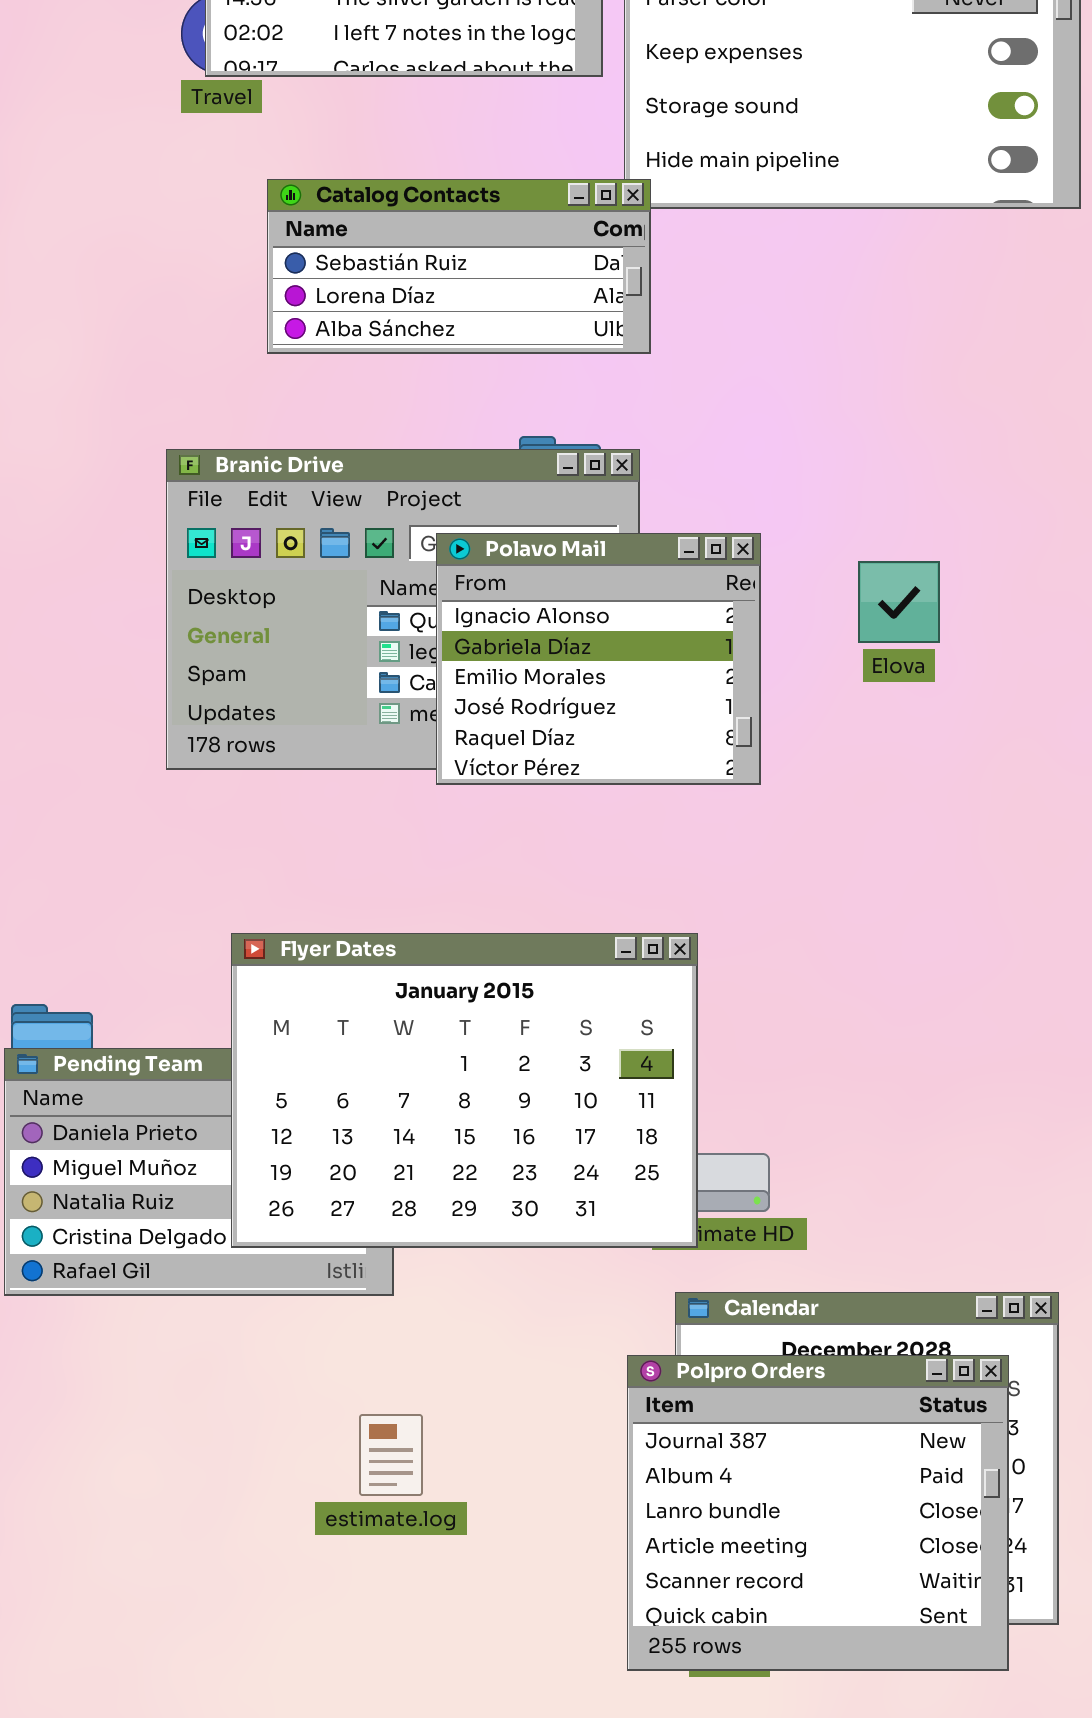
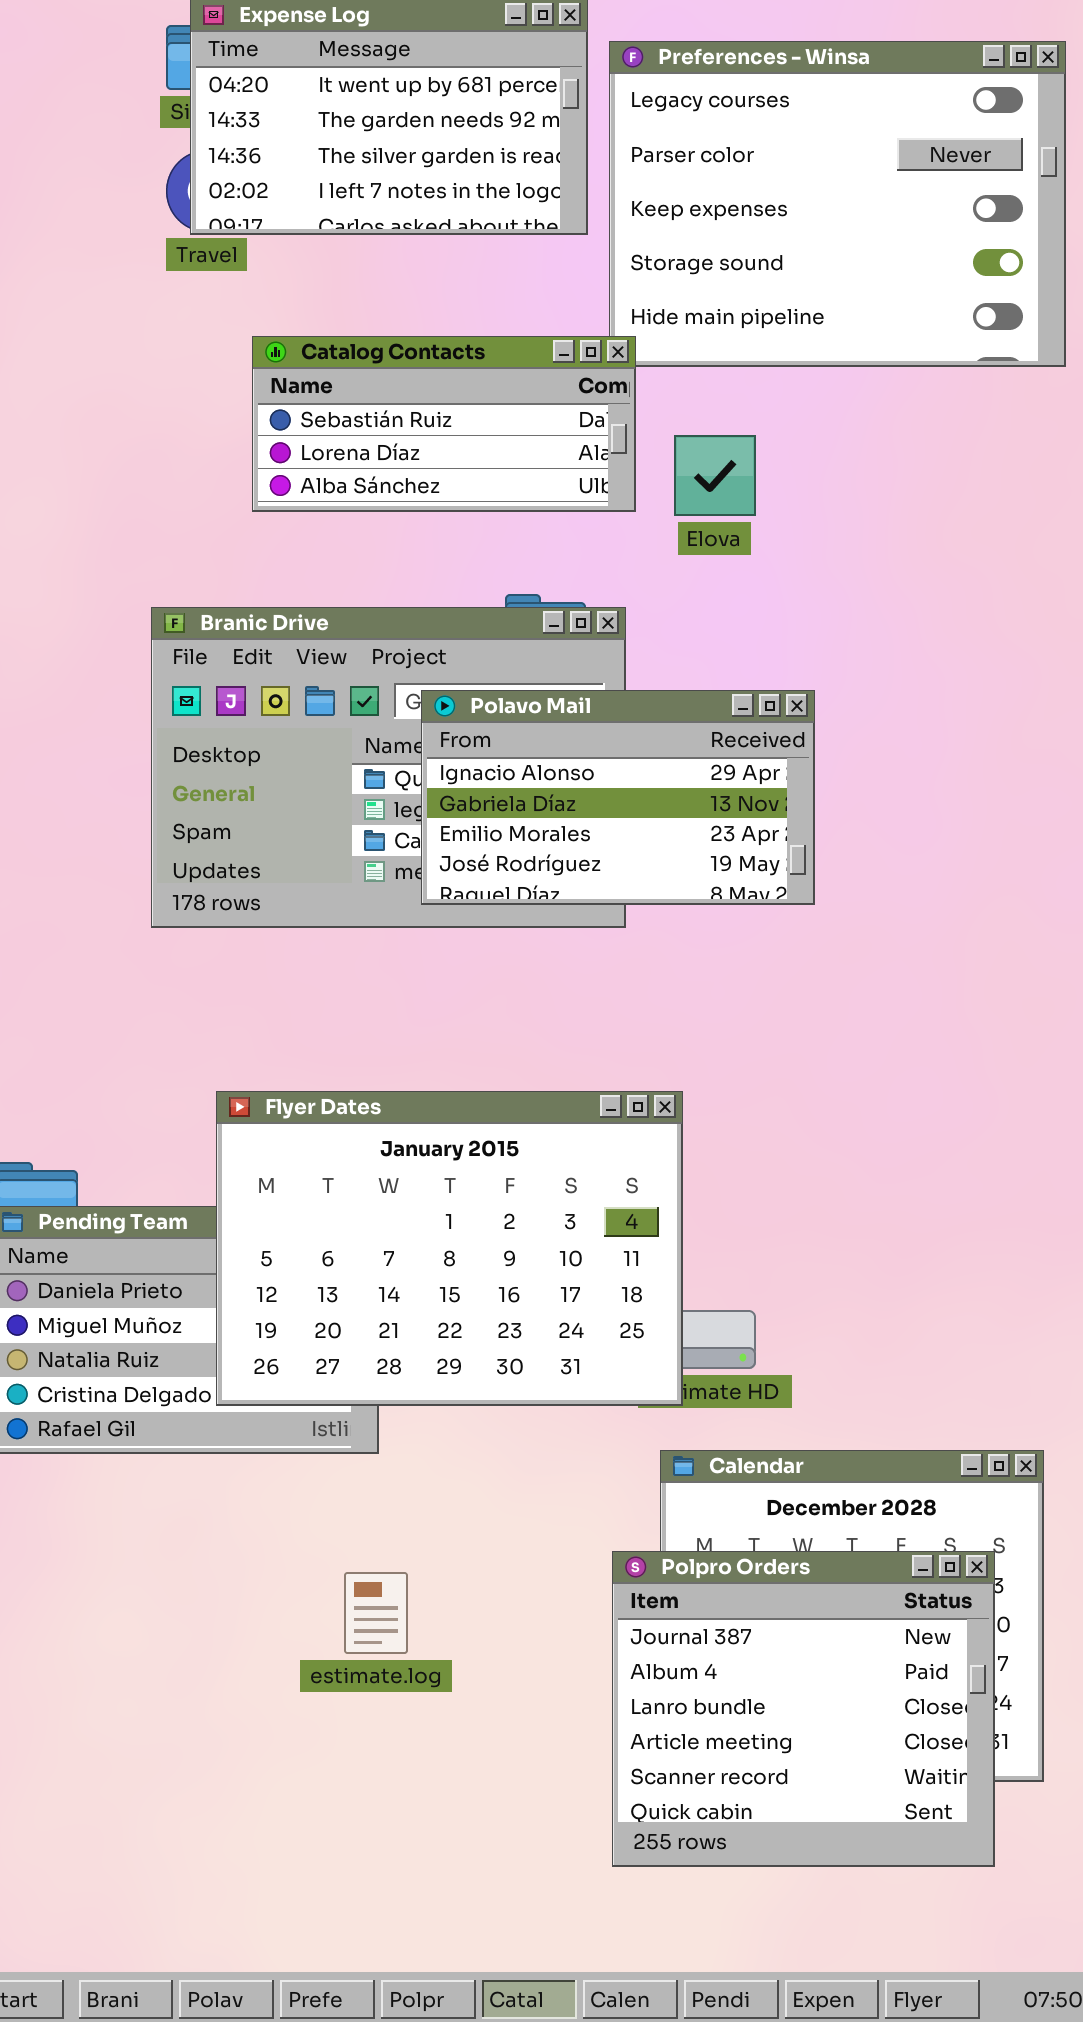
Polavo Mail: [436,533,761,785] -> [421,690,815,905], resized
Elova: [858,561,940,643] -> [674,435,756,516], moved
Polpro Orders: [627,1355,1009,1671] -> [612,1551,995,1867], moved

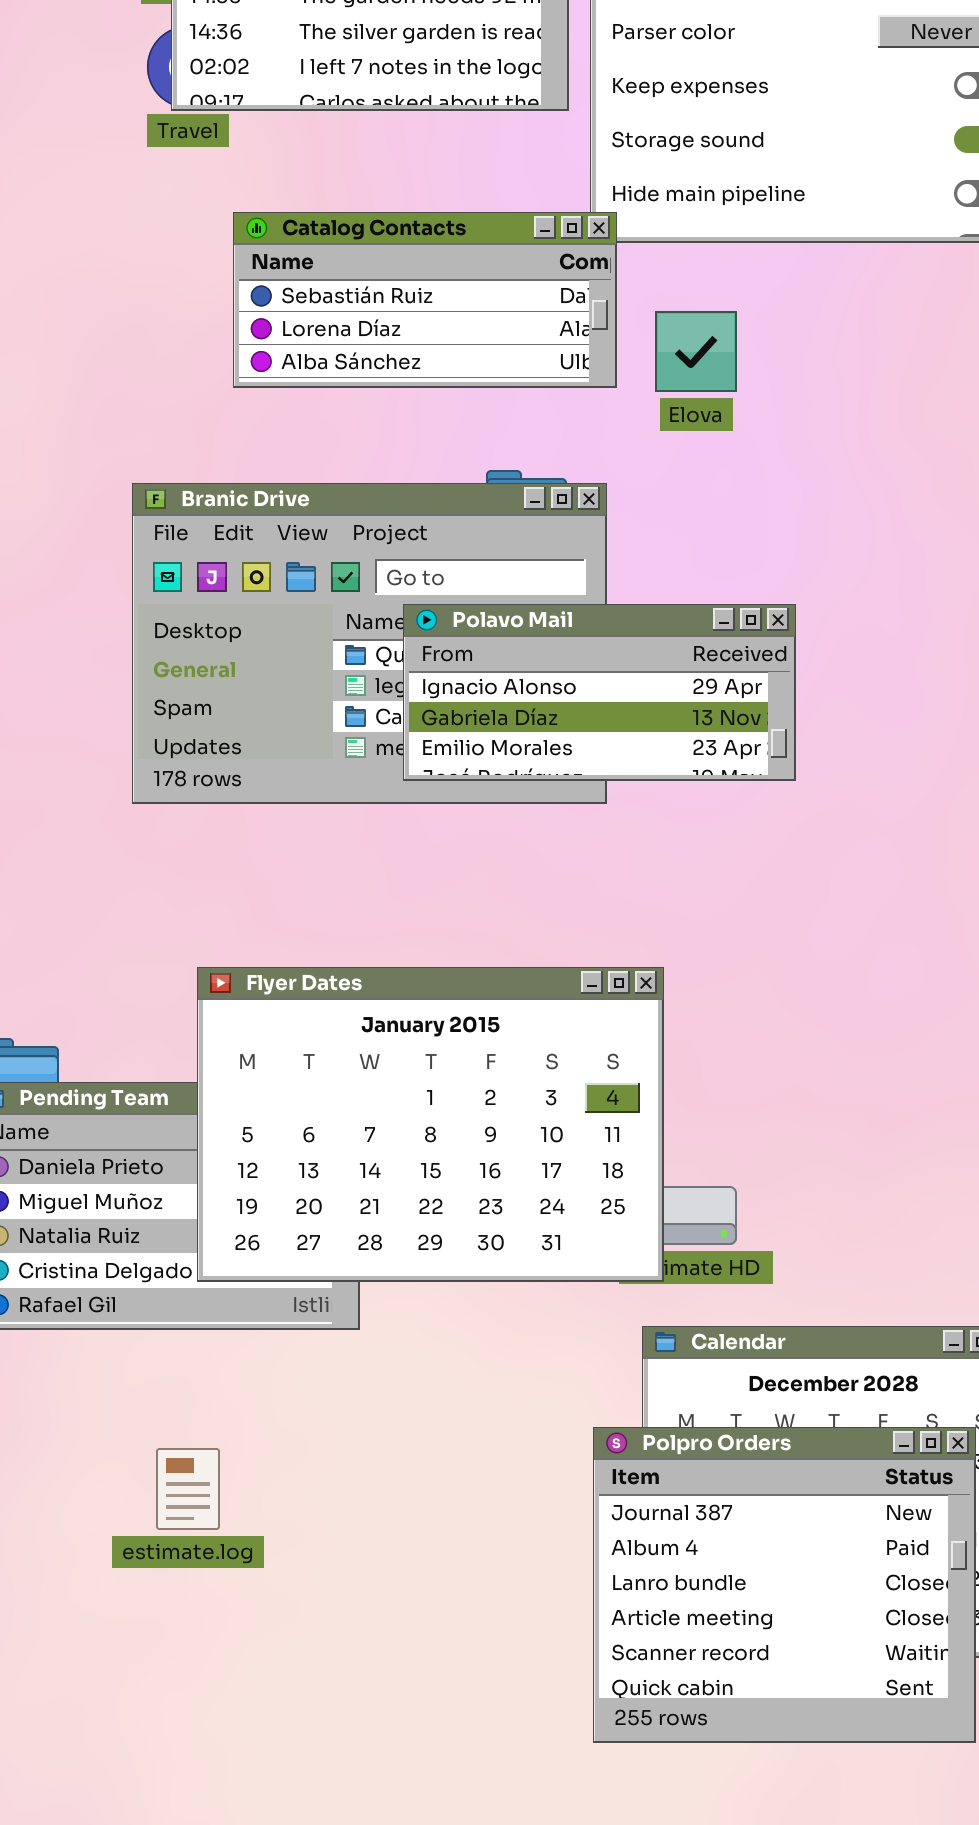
Polavo Mail: [421,690,815,905] -> [403,604,796,781], resized
estimate.log: [344,1572,408,1654] -> [156,1448,220,1530], moved

